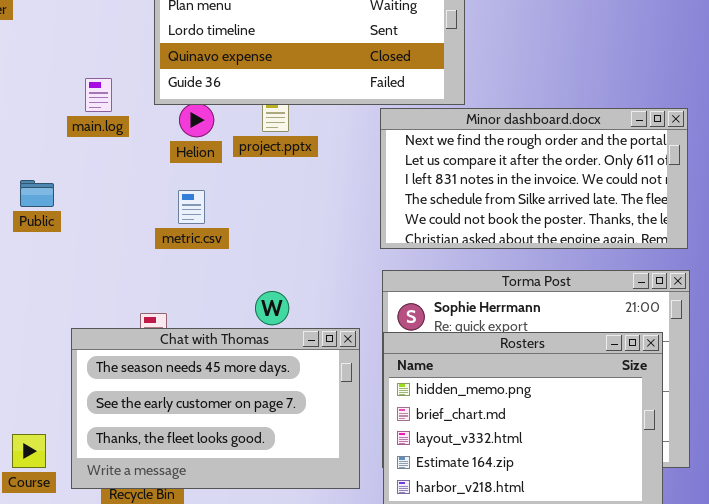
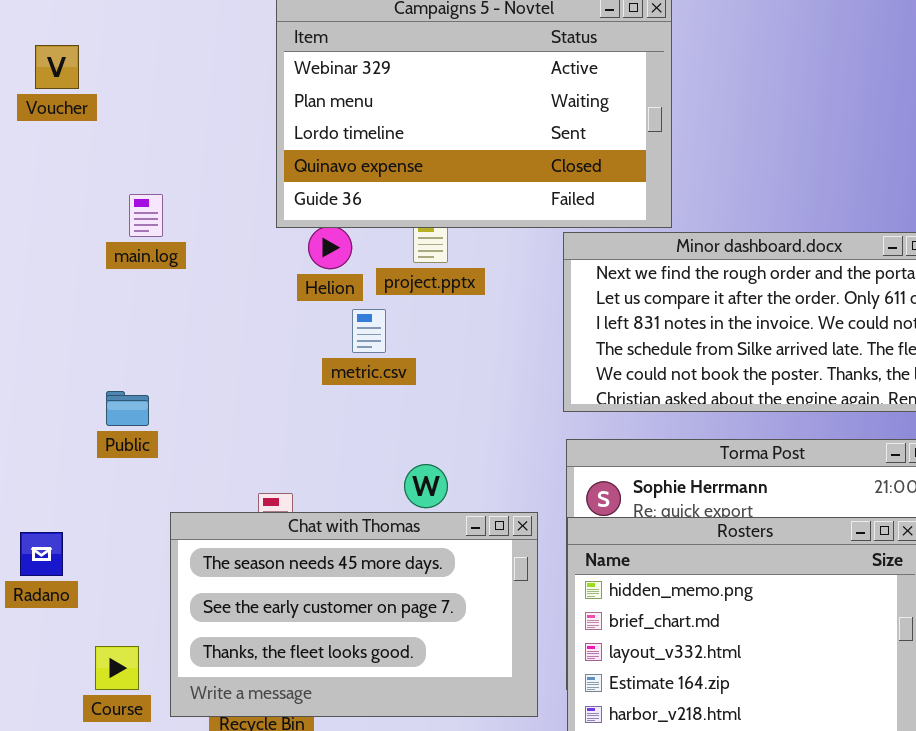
main.log: [85,78,112,112] -> [129,194,163,237], moved
Public: [20,180,54,207] -> [106,391,149,426], moved
metric.csv: [178,190,205,224] -> [352,309,386,353], moved

